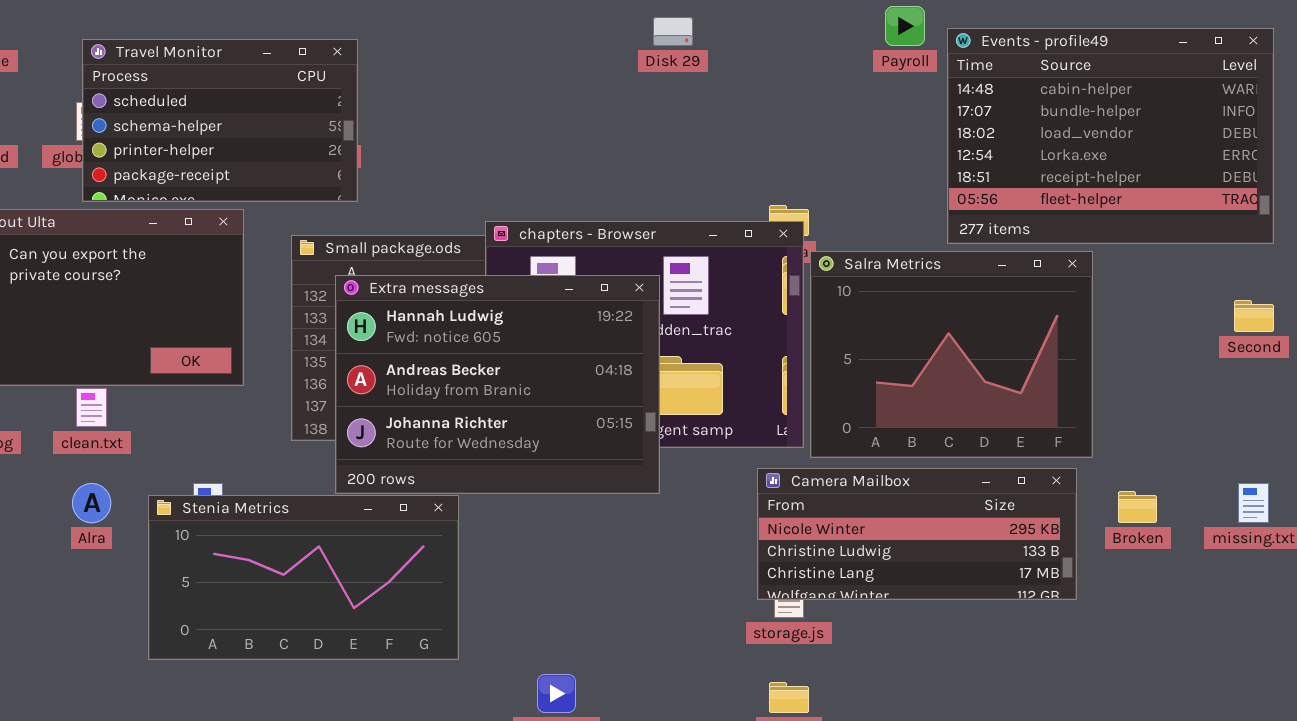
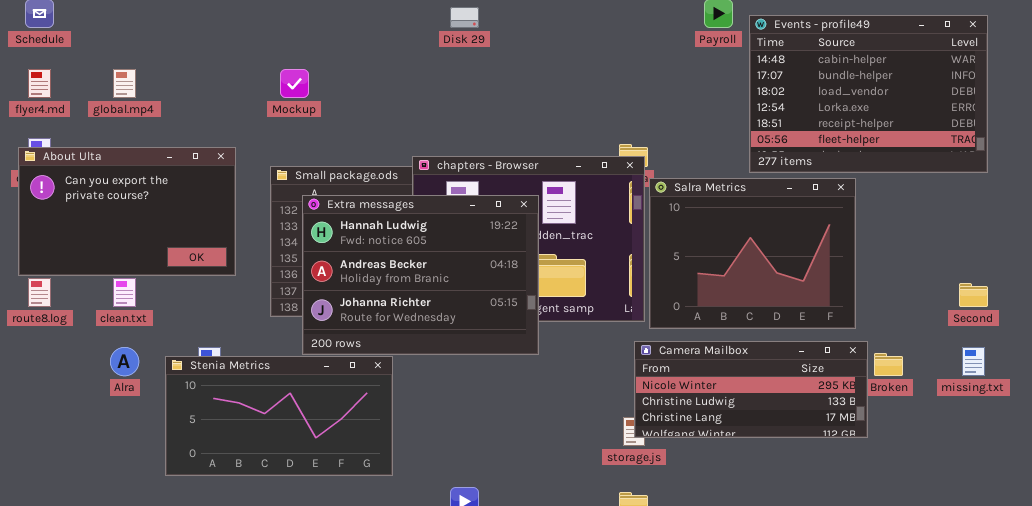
Disk 29: [653,17,693,46] -> [450,7,479,28], moved
Travel Monitor: [82,39,358,202] -> none, closed
Second: [1234,300,1274,332] -> [959,283,988,307], moved
Camera Mailbox: [757,468,1077,600] -> [634,341,868,438], moved

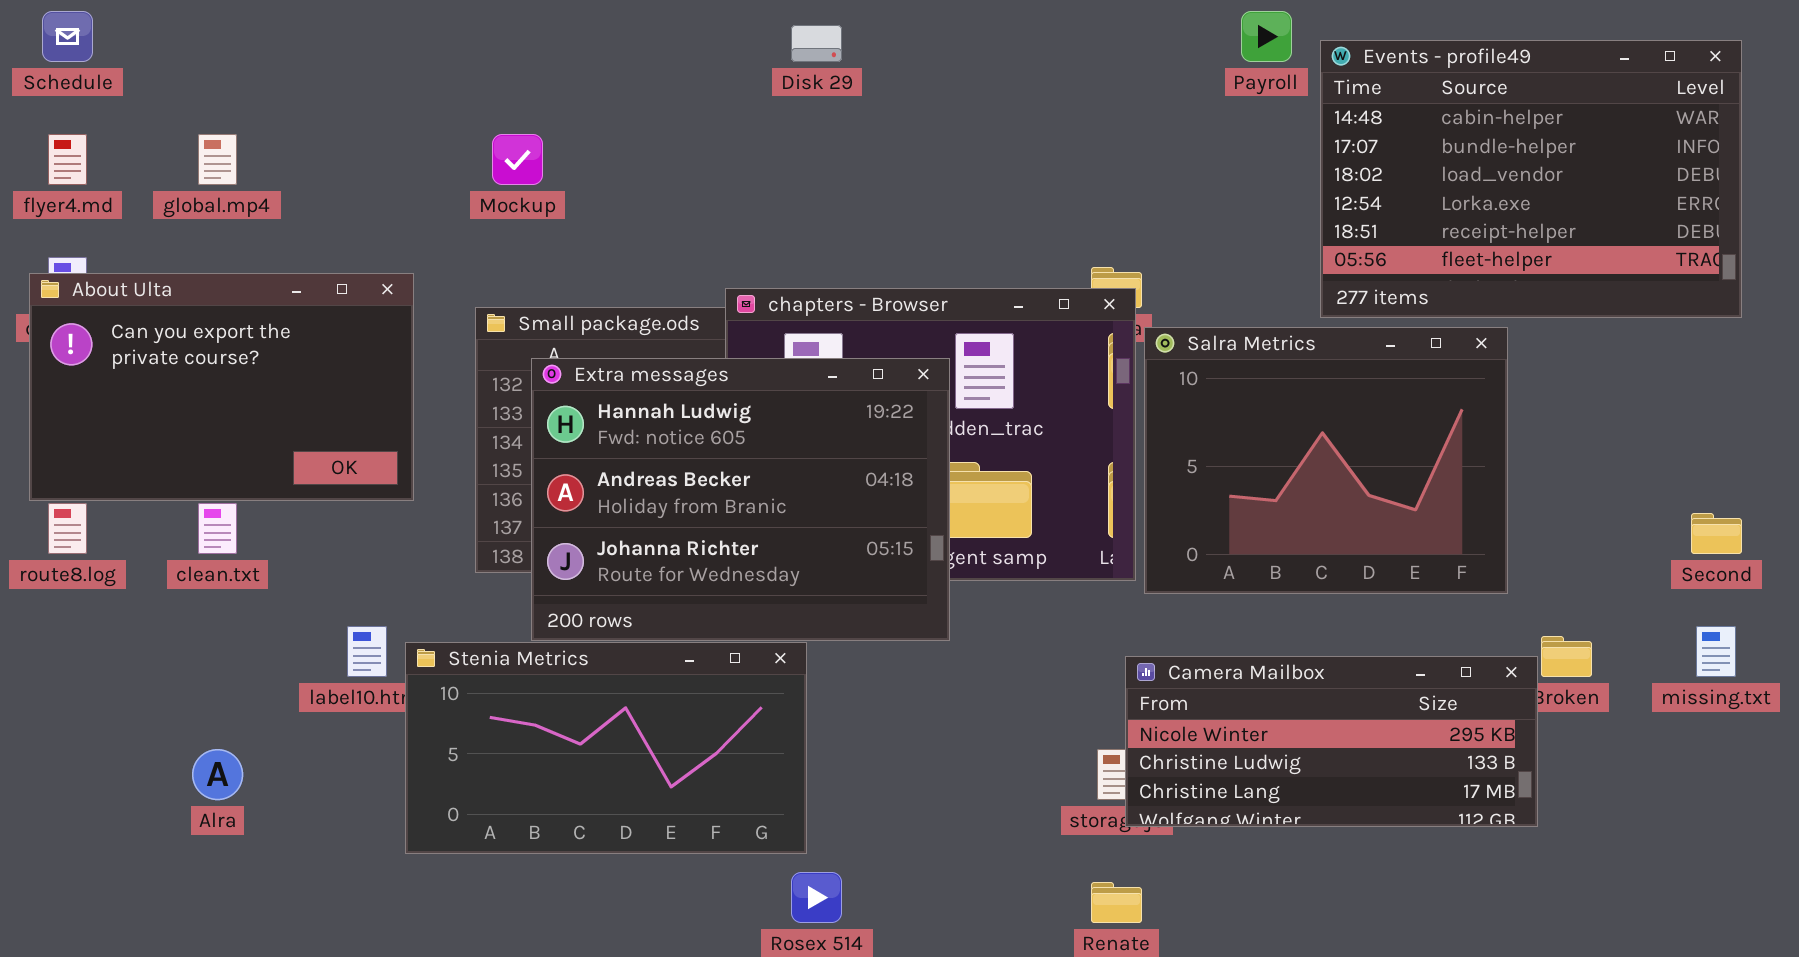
Camera Mailbox: [634,341,868,438] -> [1125,656,1538,827], moved
Alra: [110,347,139,376] -> [192,749,243,800], moved
Stenia Metrics: [165,356,393,476] -> [405,642,807,854], moved

